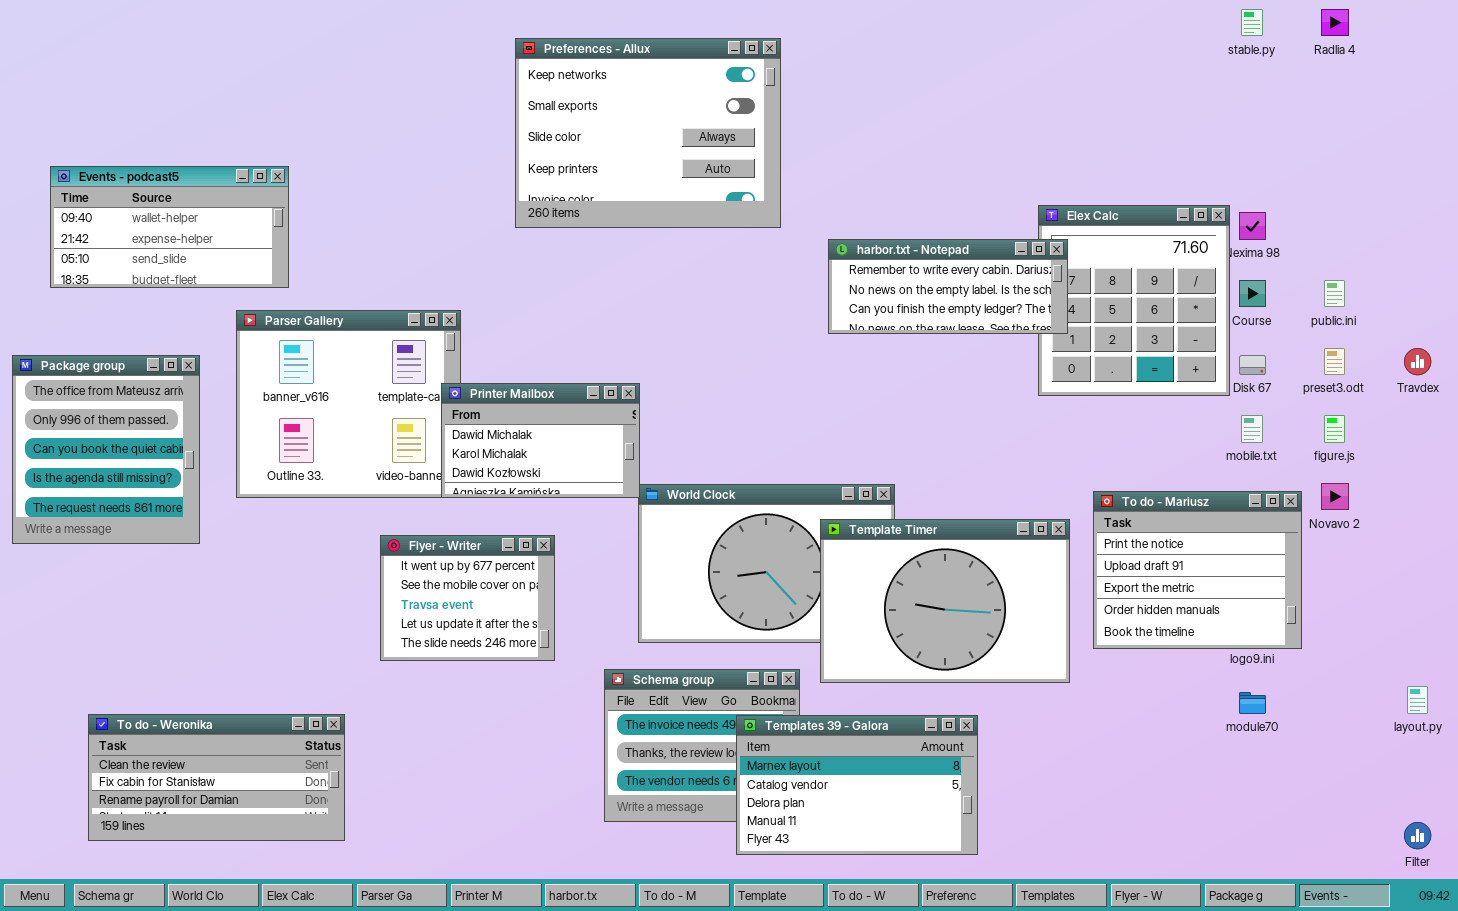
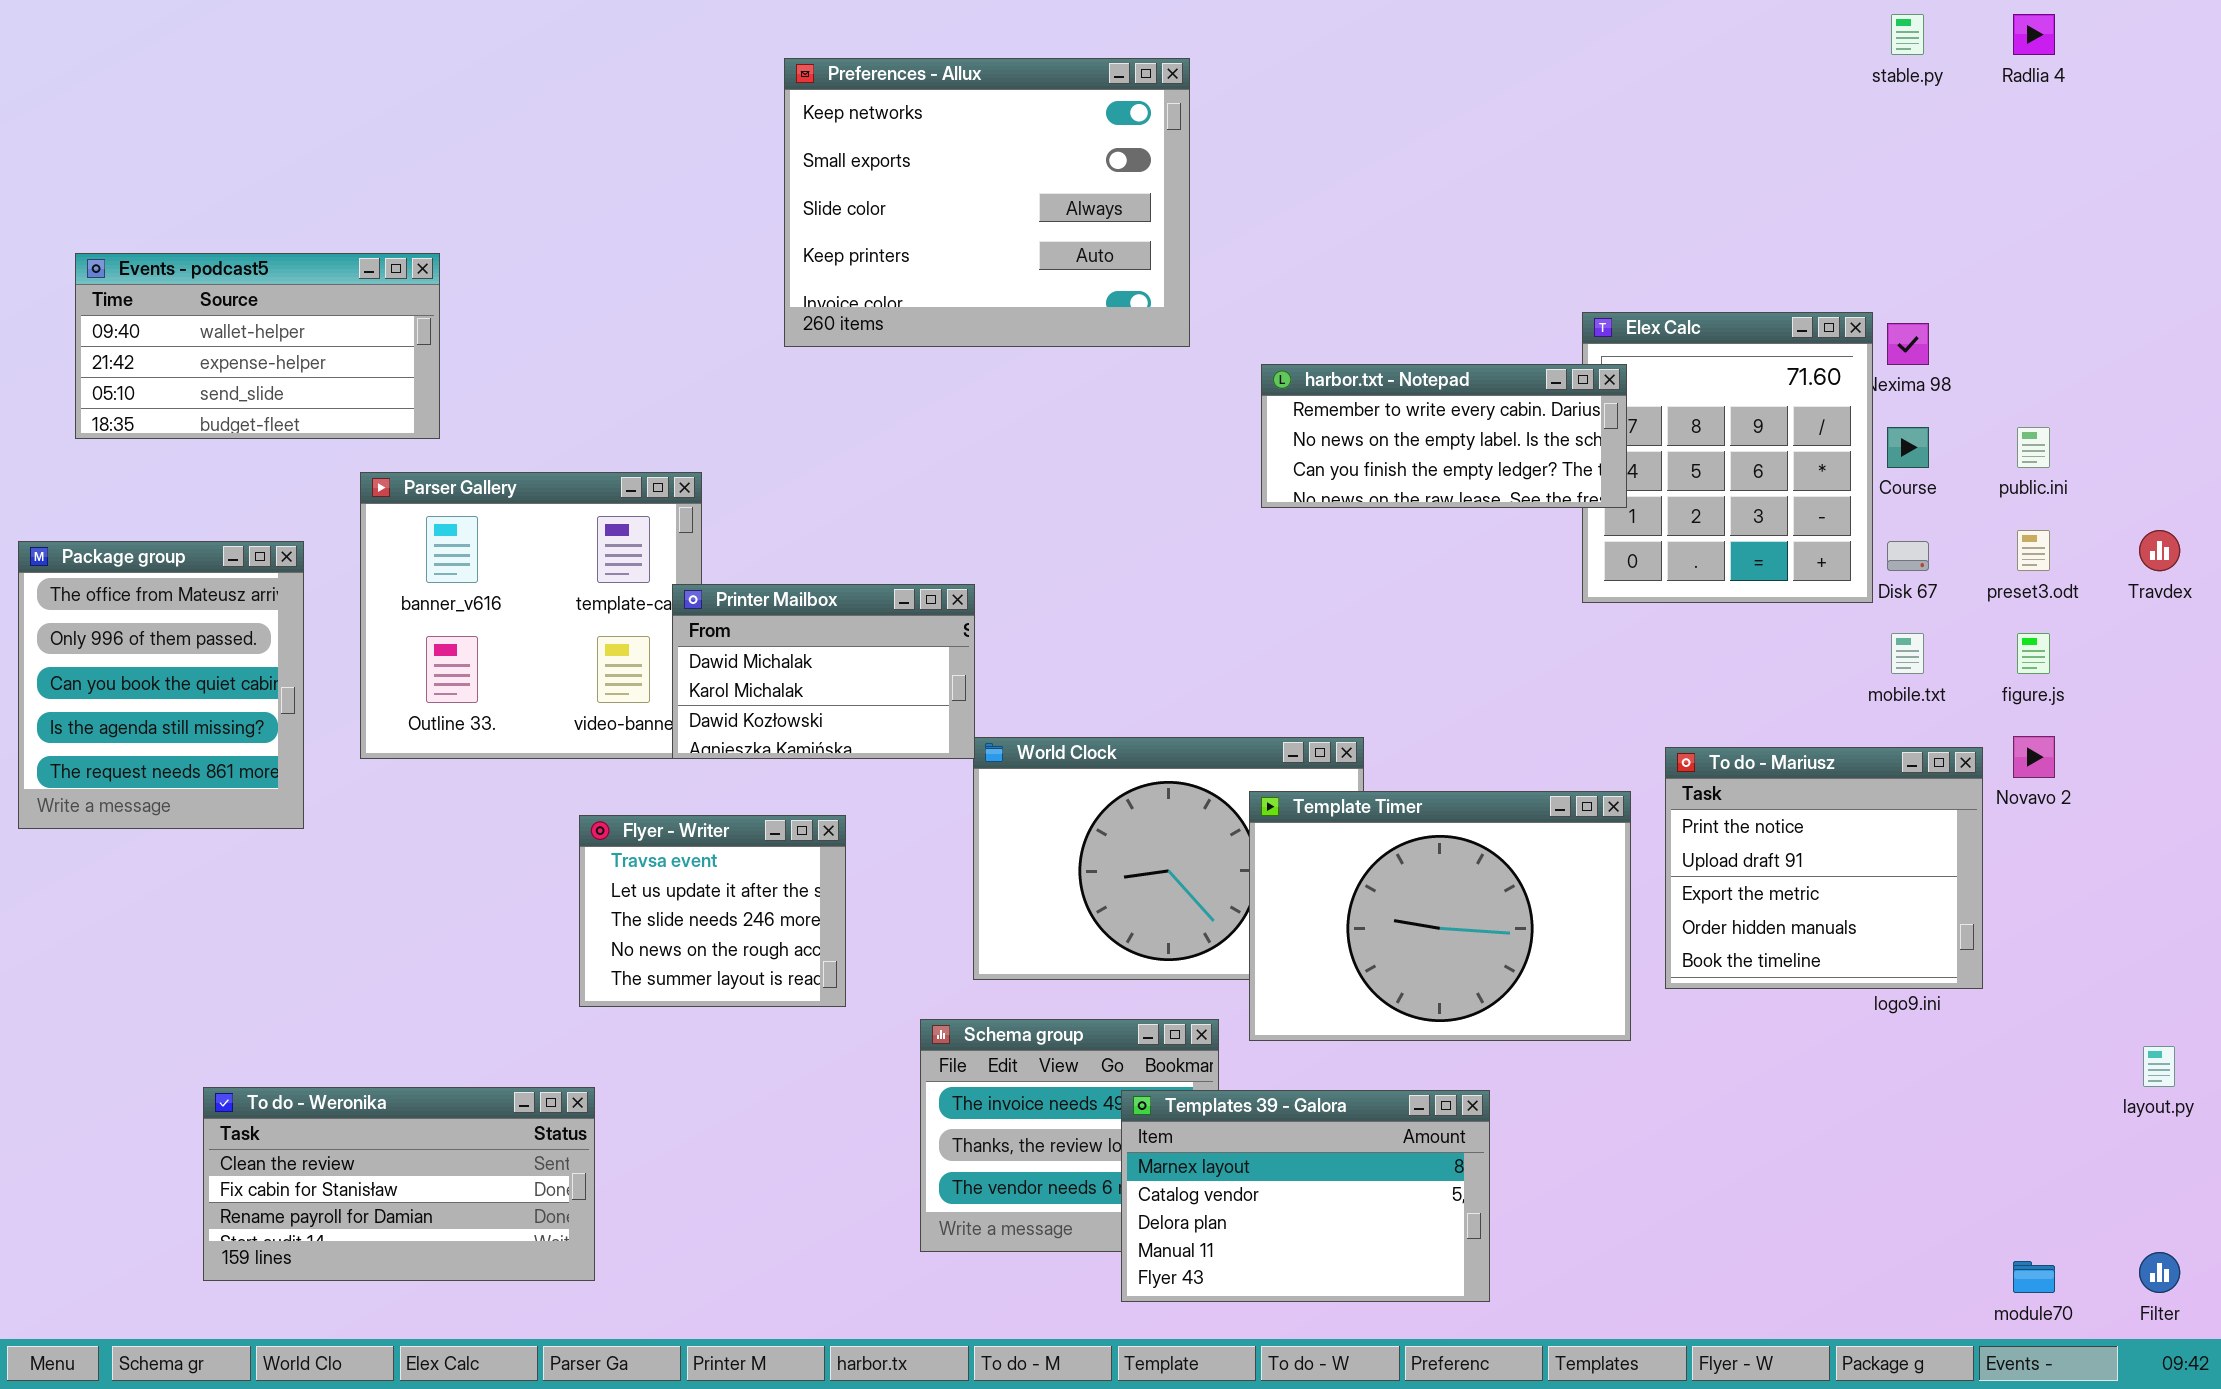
Flyer - Writer: [380,535,555,661] -> [579,815,846,1007], scrolled down 2 rows
module70: [1239,692,1266,714] -> [2013,1261,2055,1293], moved
To do - Weronika: [88,714,345,841] -> [203,1087,595,1281], moved

